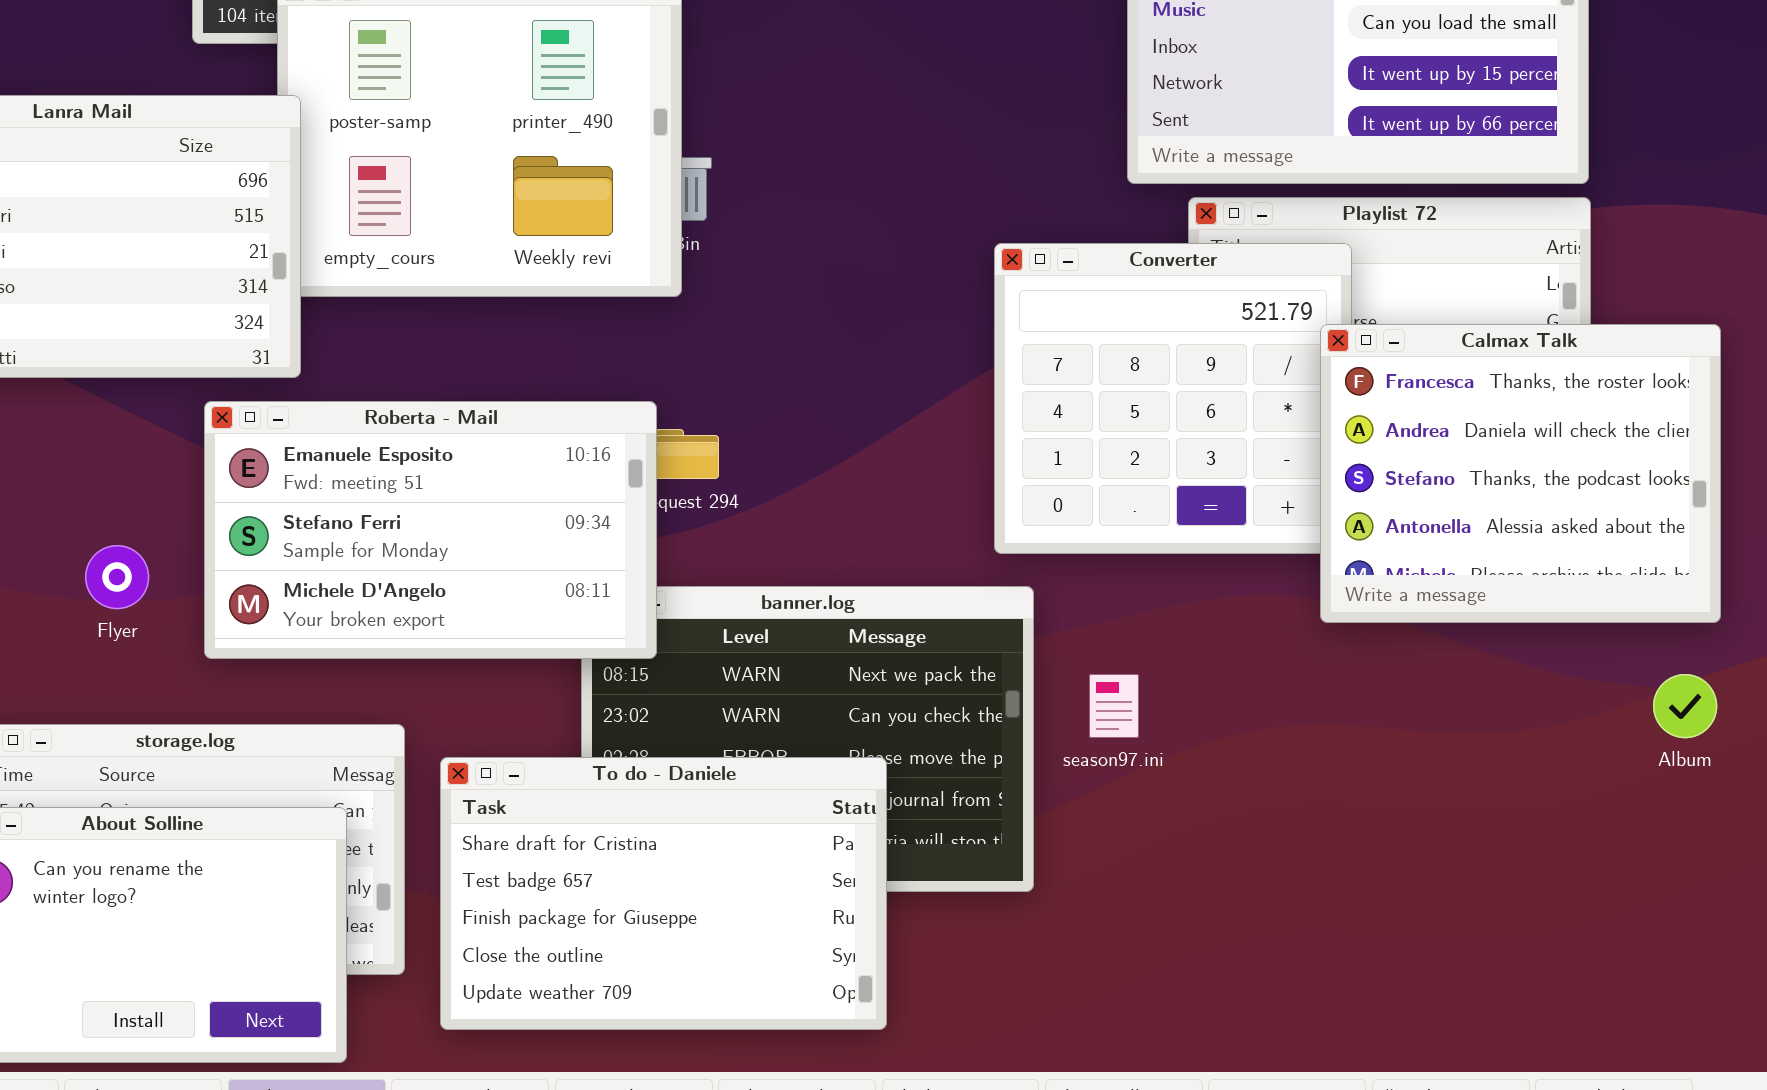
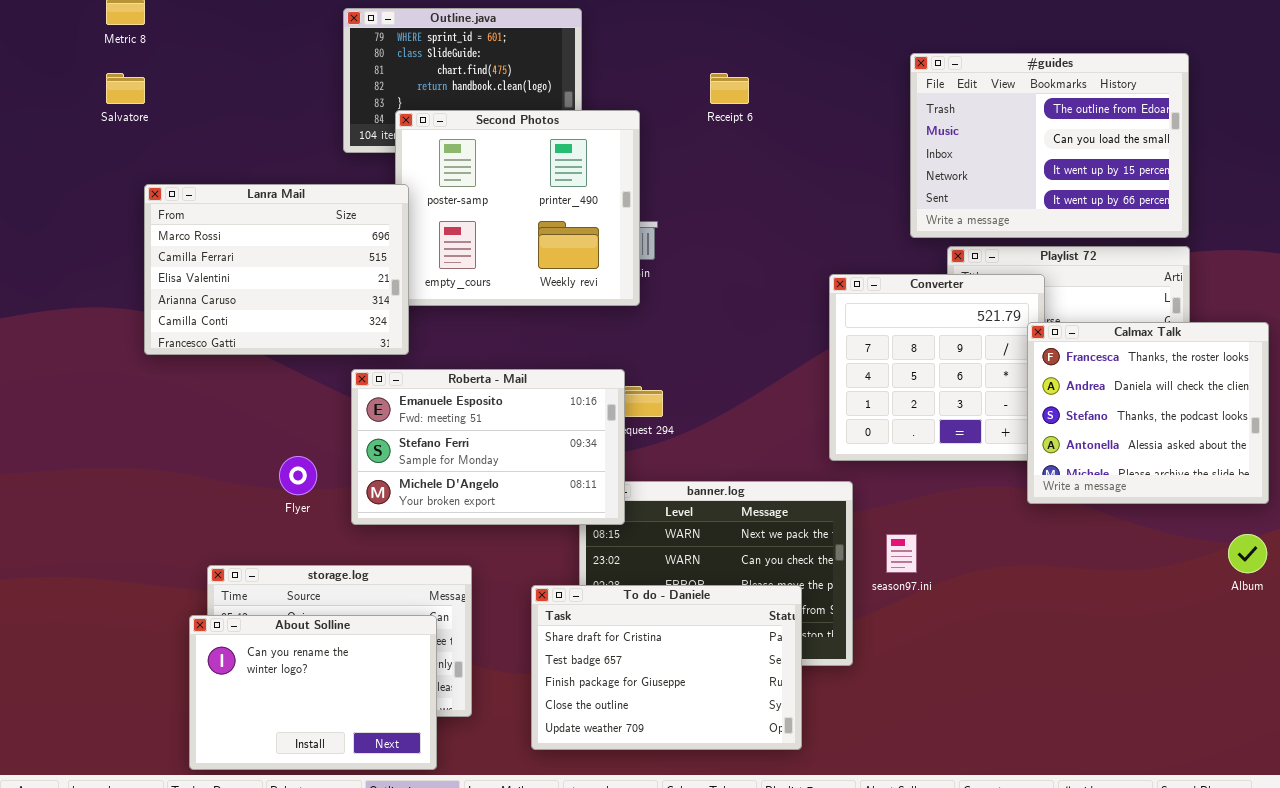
To do - Daniele: [440,757,887,1030] -> [531,585,802,750], moved

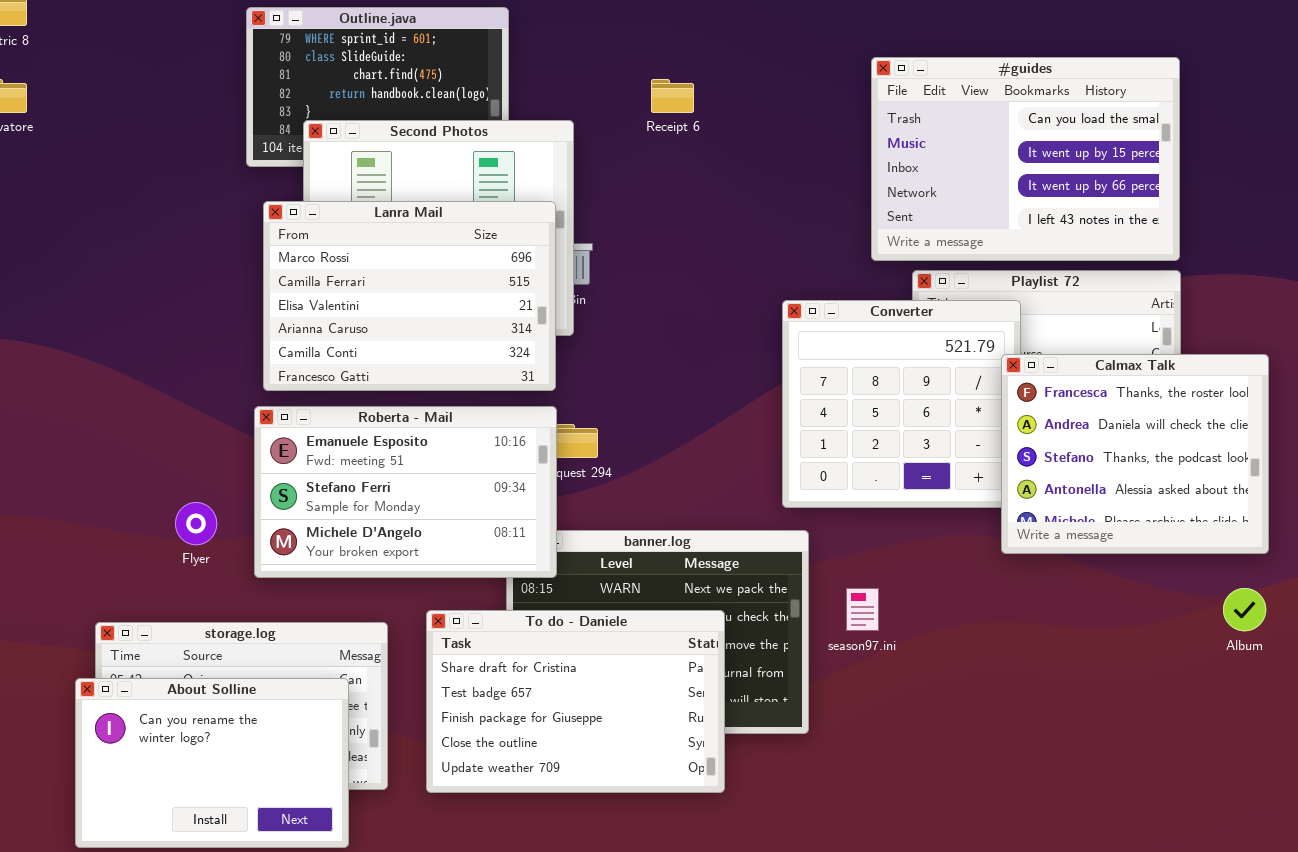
#guides: [910,53,1189,238] -> [871,57,1180,261], scrolled down 1 row
Lanra Mail: [144,184,409,355] -> [263,201,556,391], moved
To do - Daniele: [531,585,802,750] -> [426,610,725,793], moved

